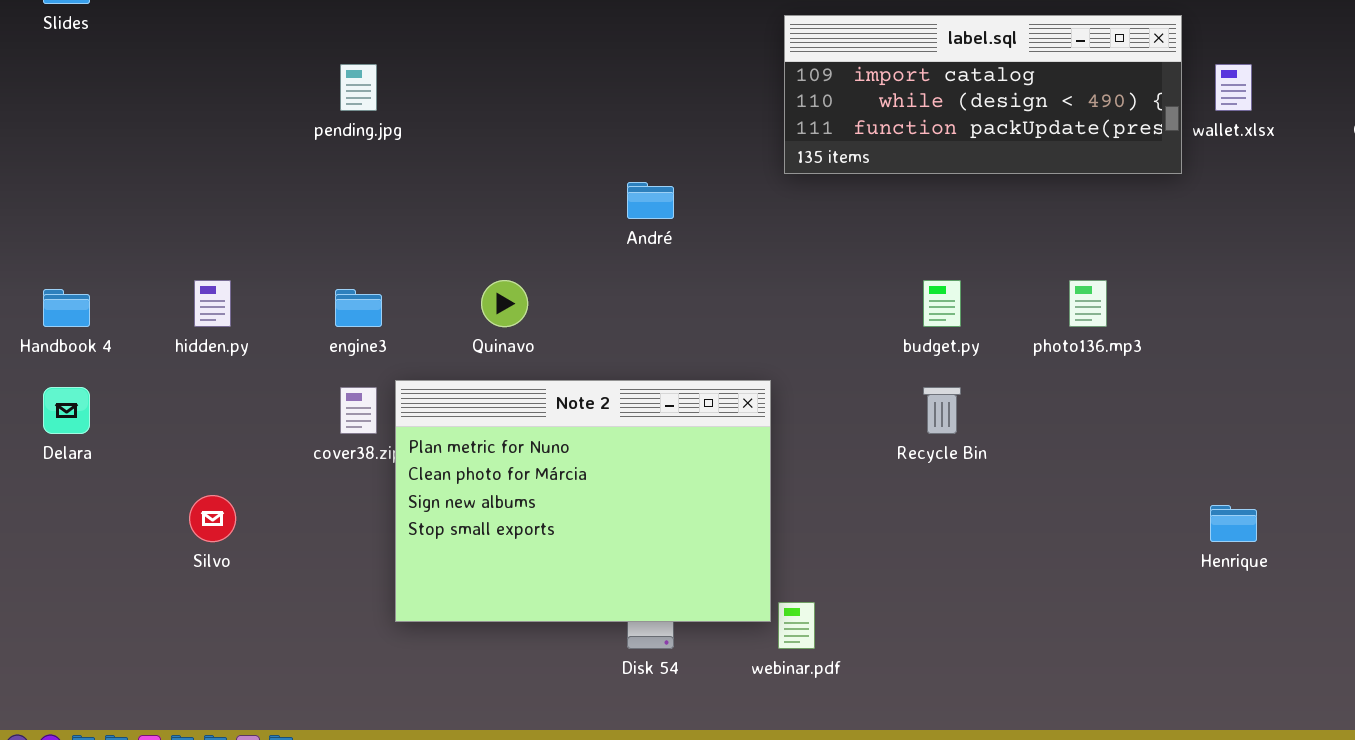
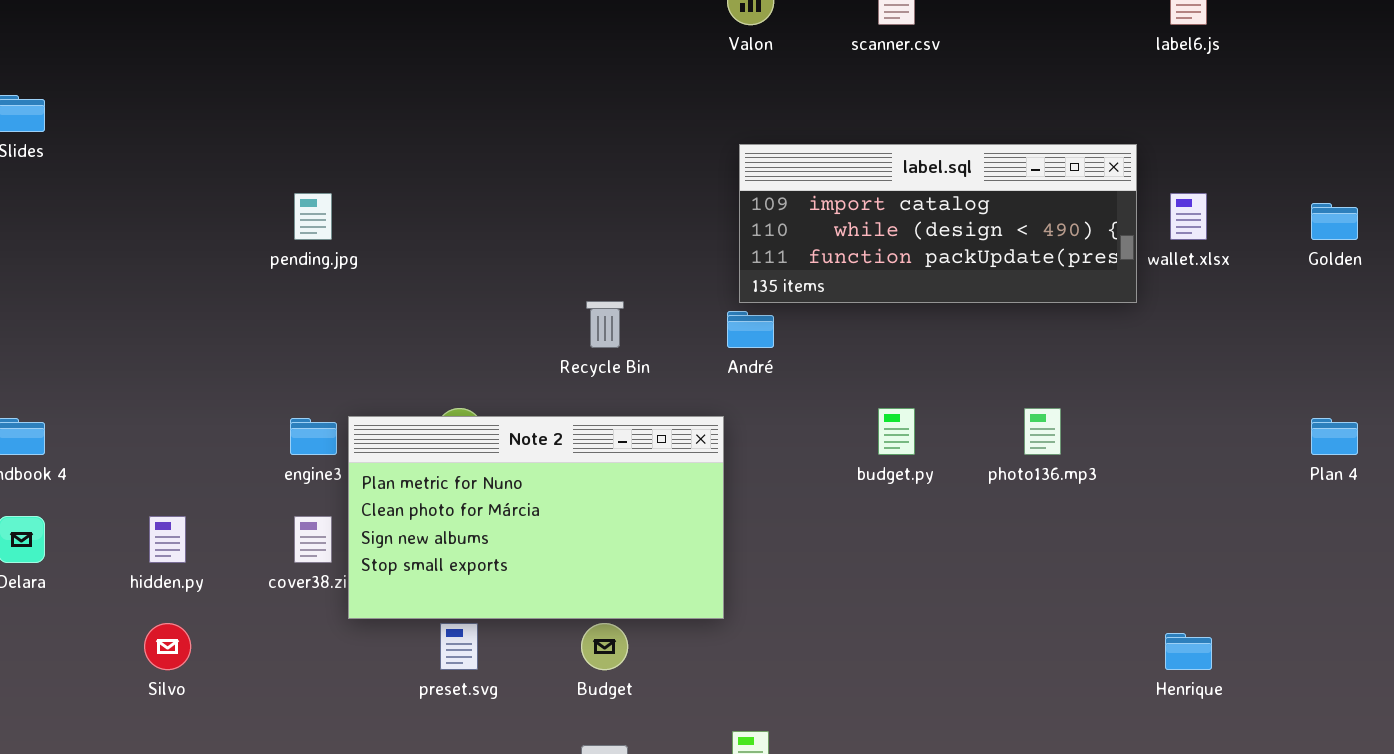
André: [627,182,674,219] -> [727,311,774,348], moved
hidden.py: [194,280,231,327] -> [149,516,186,563], moved
Note 2: [395,380,771,622] -> [348,416,724,619], moved, resized
Recycle Bin: [923,387,961,434] -> [586,301,624,348], moved

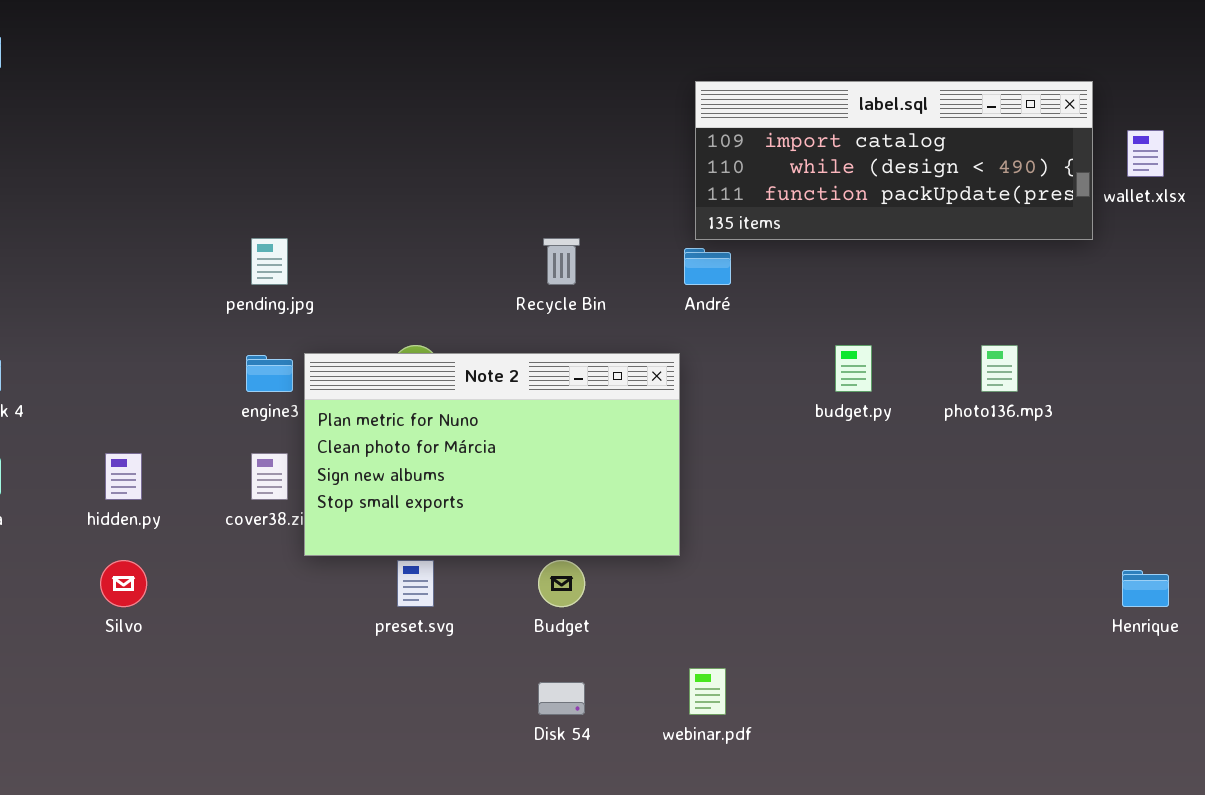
pending.jpg: [294,193,332,240] -> [251,238,288,285], moved

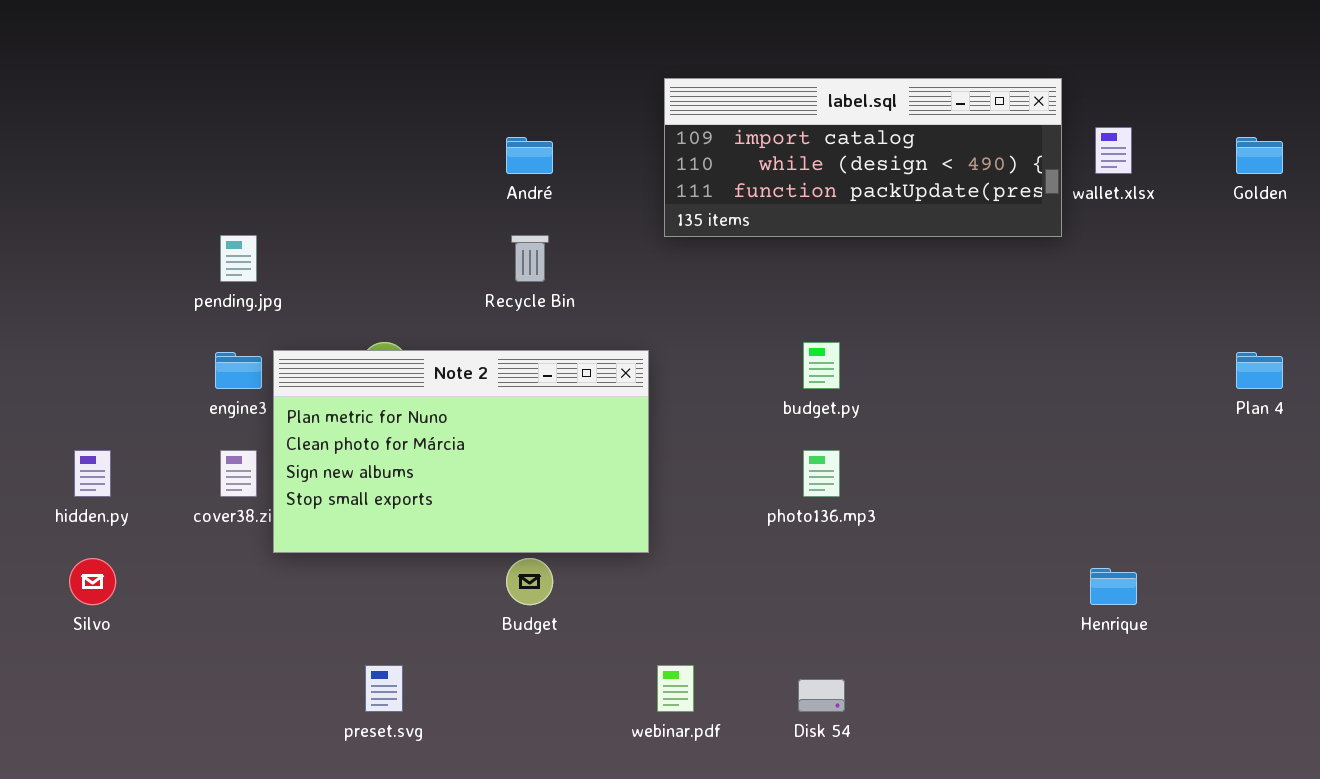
André: [684,248,731,285] -> [506,137,553,174], moved
photo136.mp3: [981,345,1018,392] -> [803,450,840,497], moved
preset.svg: [397,560,434,607] -> [365,665,403,712], moved
Disk 54: [538,682,585,715] -> [798,679,845,712], moved

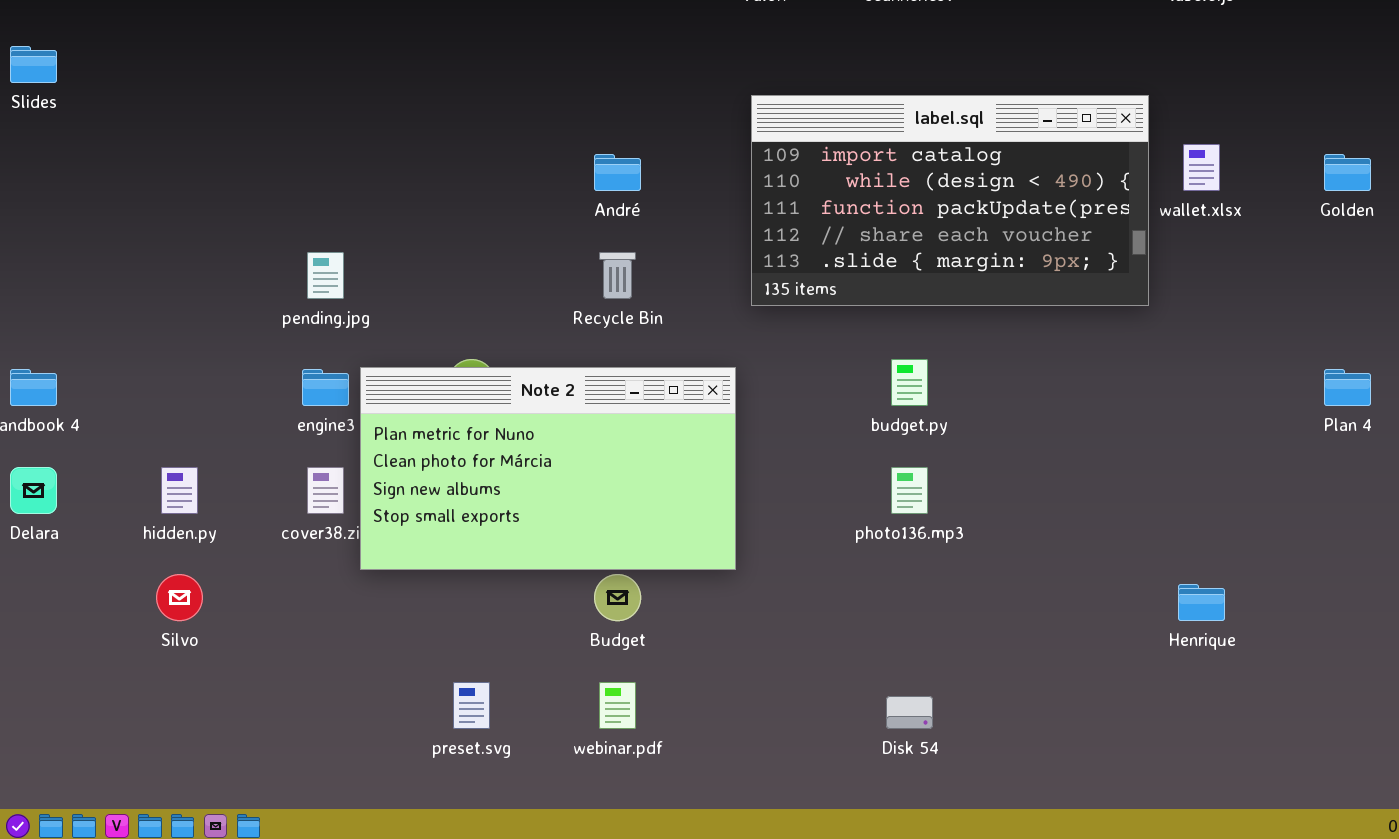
label.sql: [664,78,1062,237] -> [751,95,1149,306], resized
webinar.pdf: [657,665,694,712] -> [599,682,636,729], moved

